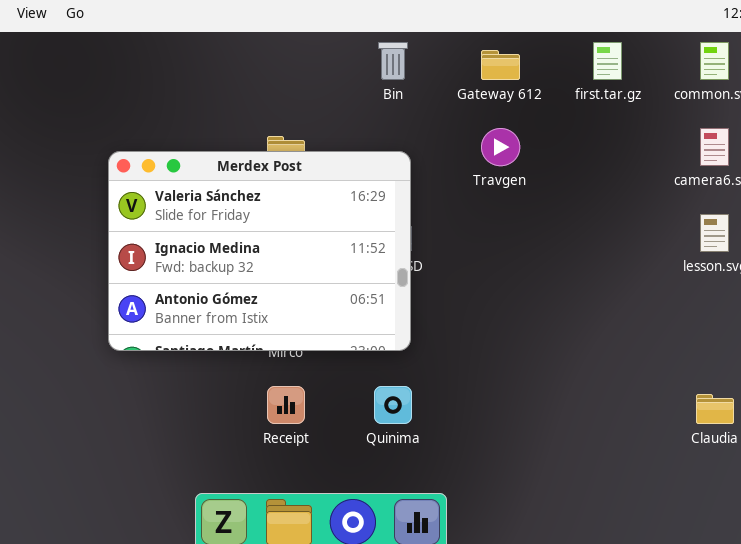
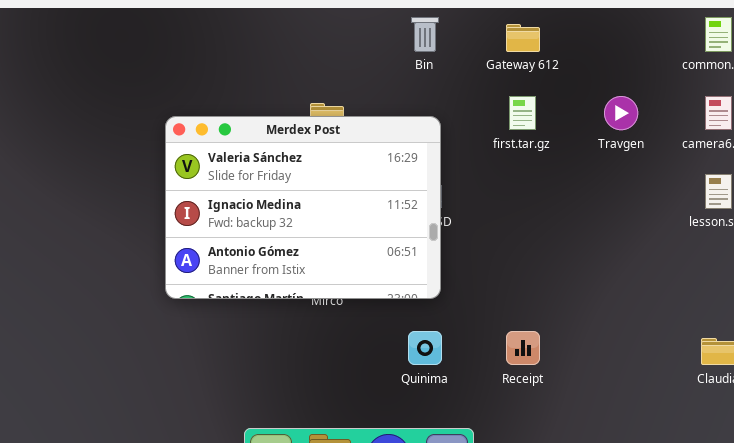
first.tar.gz: [593,42,622,80] -> [509,96,536,130], moved
Travgen: [481,128,520,166] -> [604,96,638,130], moved
Receipt: [267,386,305,424] -> [506,331,540,365], moved

